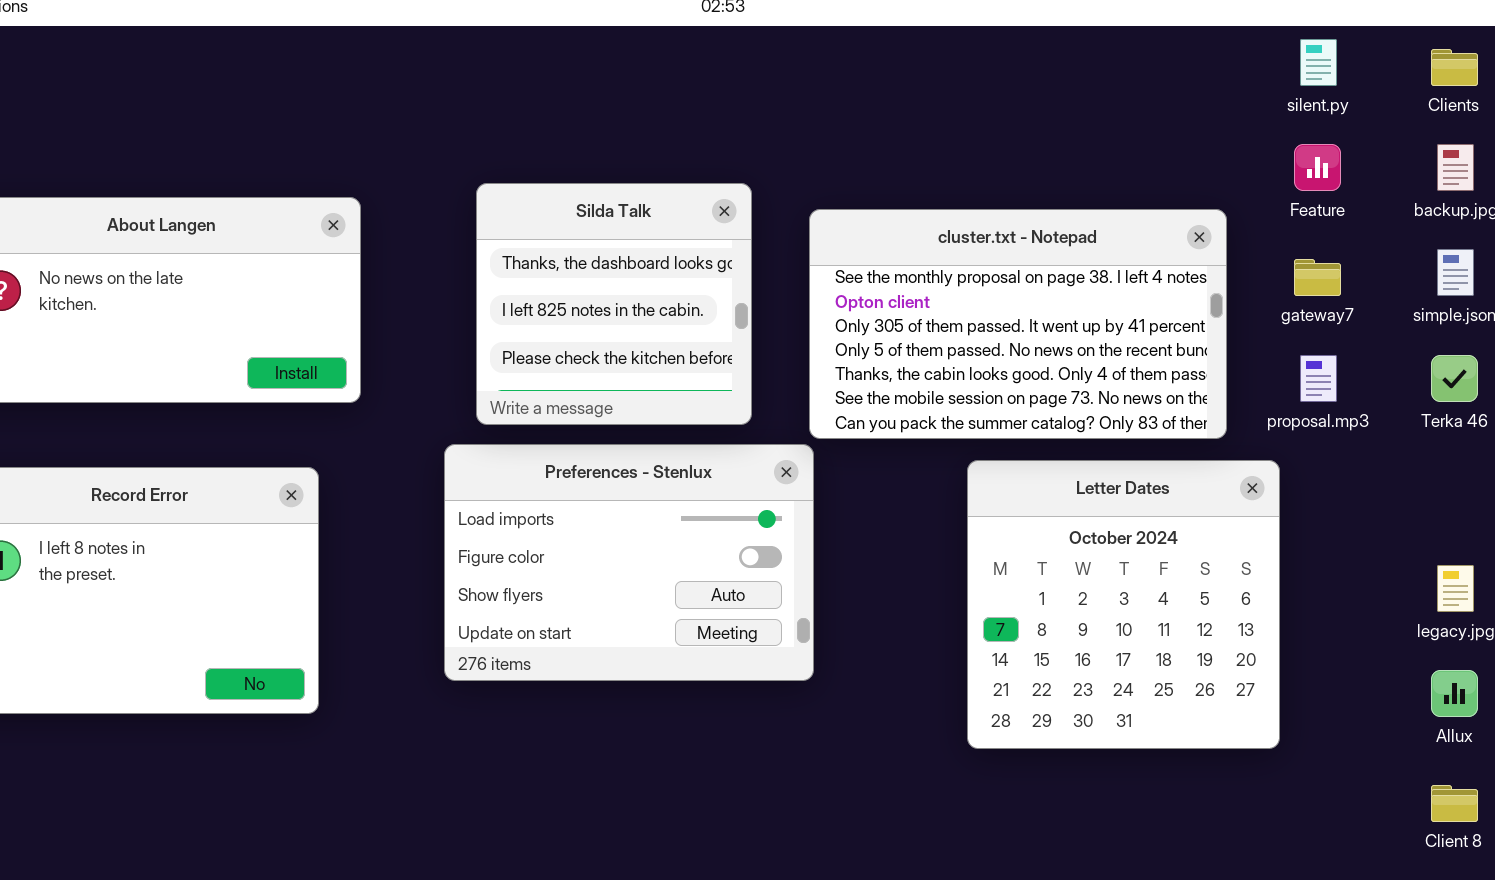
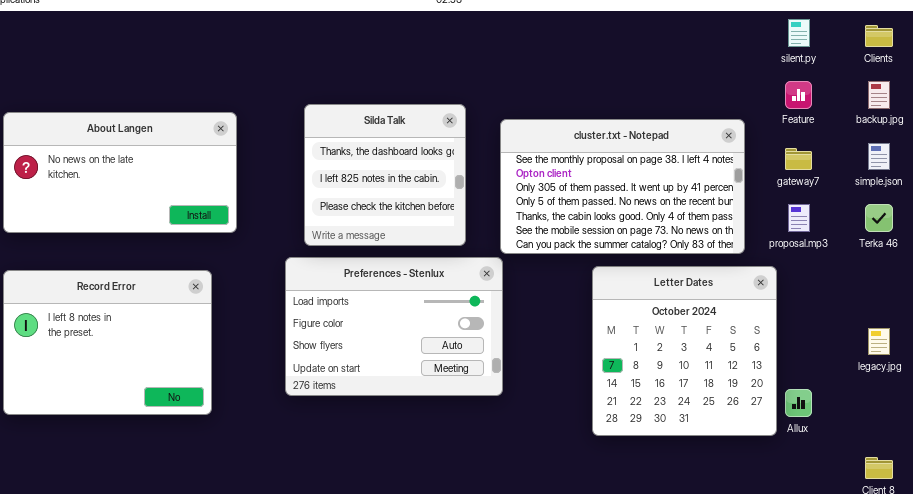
Allux: [1431,670,1478,717] -> [785,389,812,417], moved

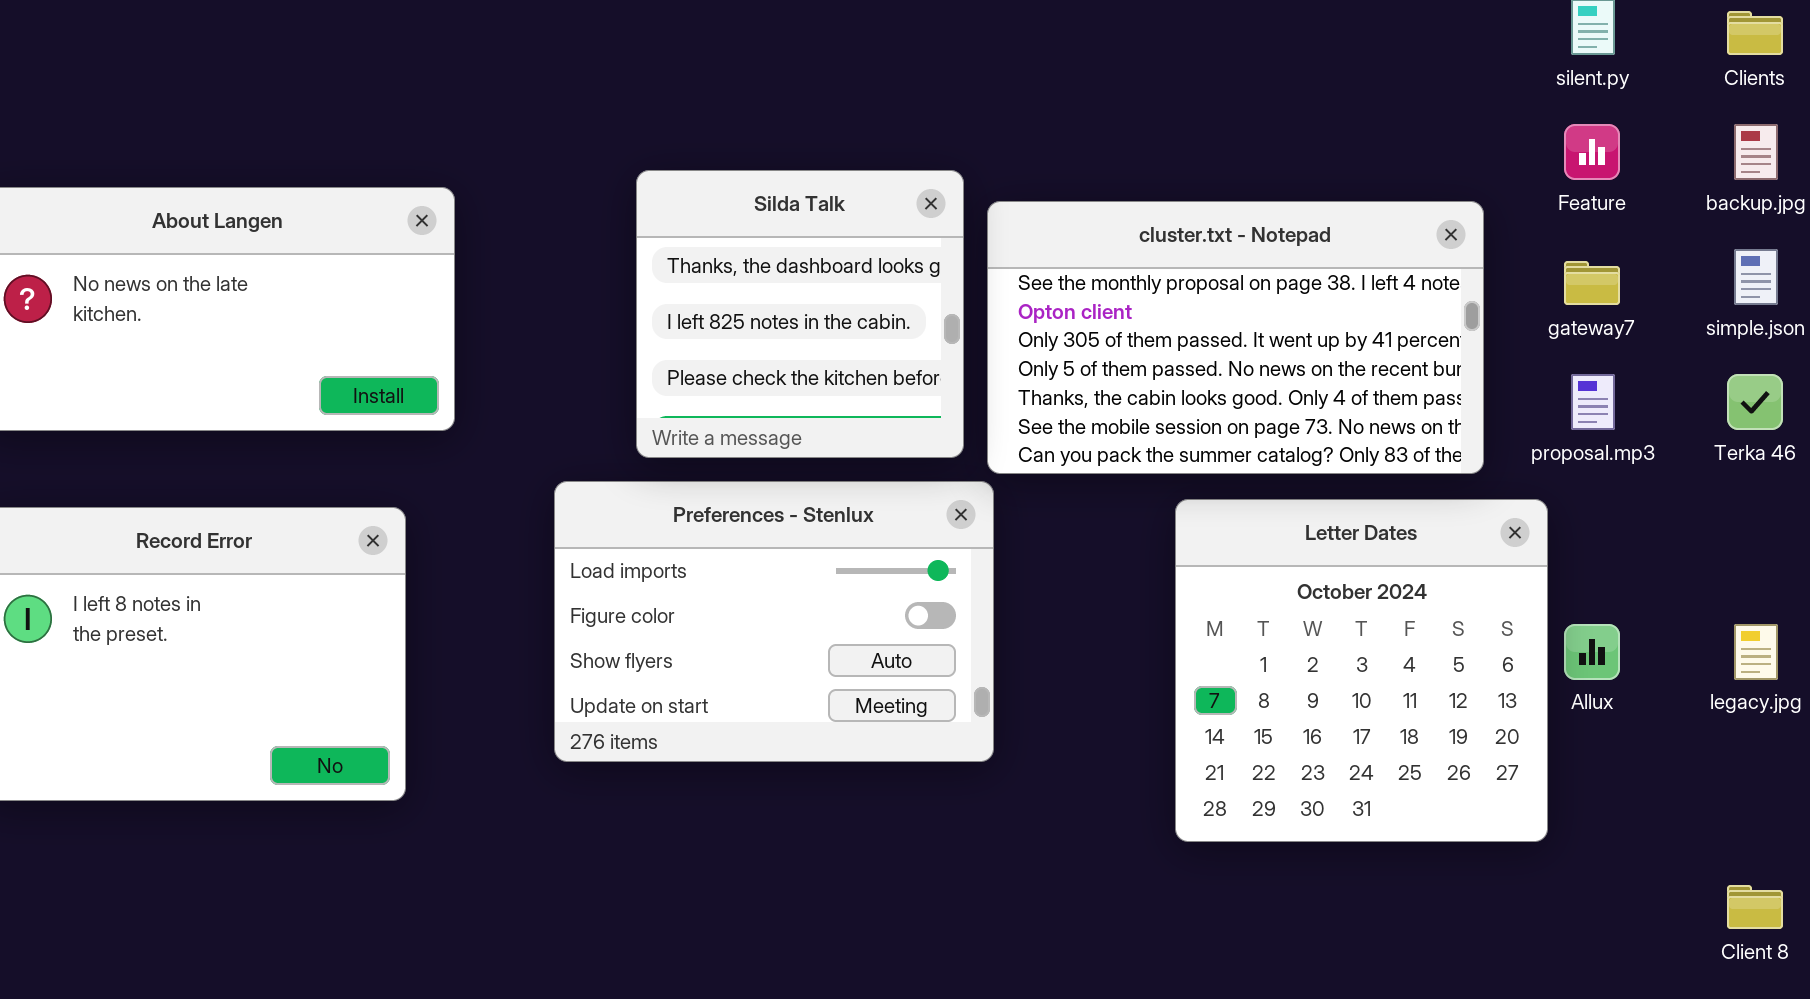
Silda Talk: [304,104,466,246] -> [636,170,964,458], moved
Allux: [785,389,812,417] -> [1564,624,1620,680], moved

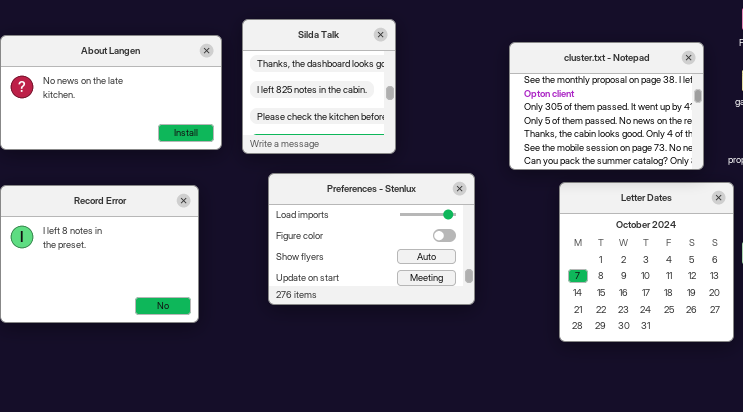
Silda Talk: [636,170,964,458] -> [242,19,396,154], moved
cluster.txt - Notepad: [987,201,1484,474] -> [509,42,704,170], resized

